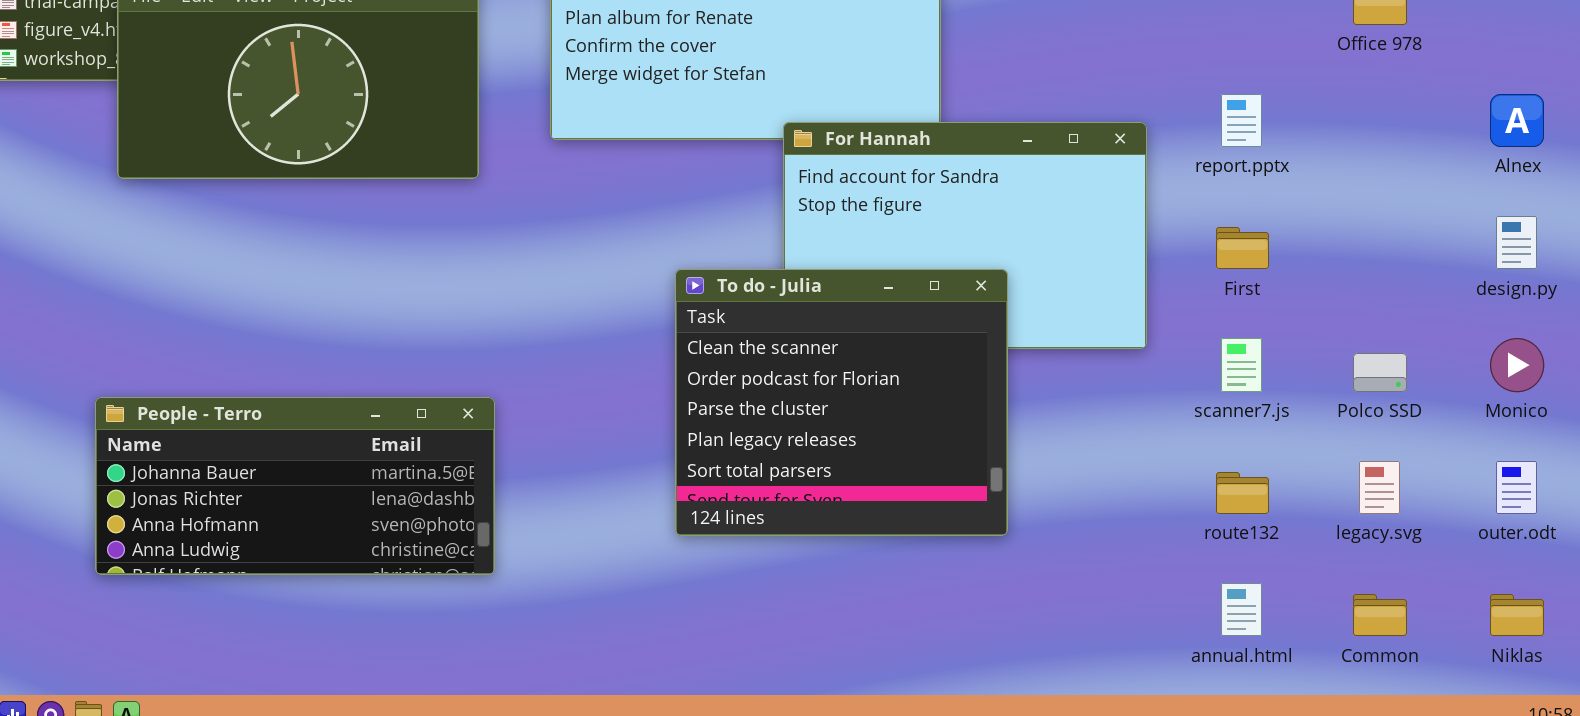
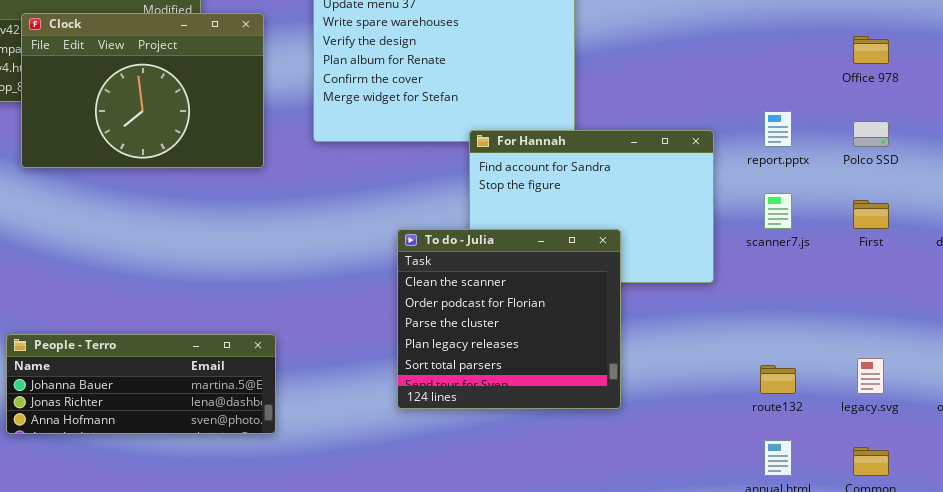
First: [1216,227,1269,269] -> [853,200,889,229], moved
scanner7.js: [1221,338,1262,392] -> [764,193,792,229], moved
Polco SSD: [1353,353,1407,392] -> [853,121,889,147], moved
People - Terro: [95,397,495,575] -> [6,334,276,434], resized

